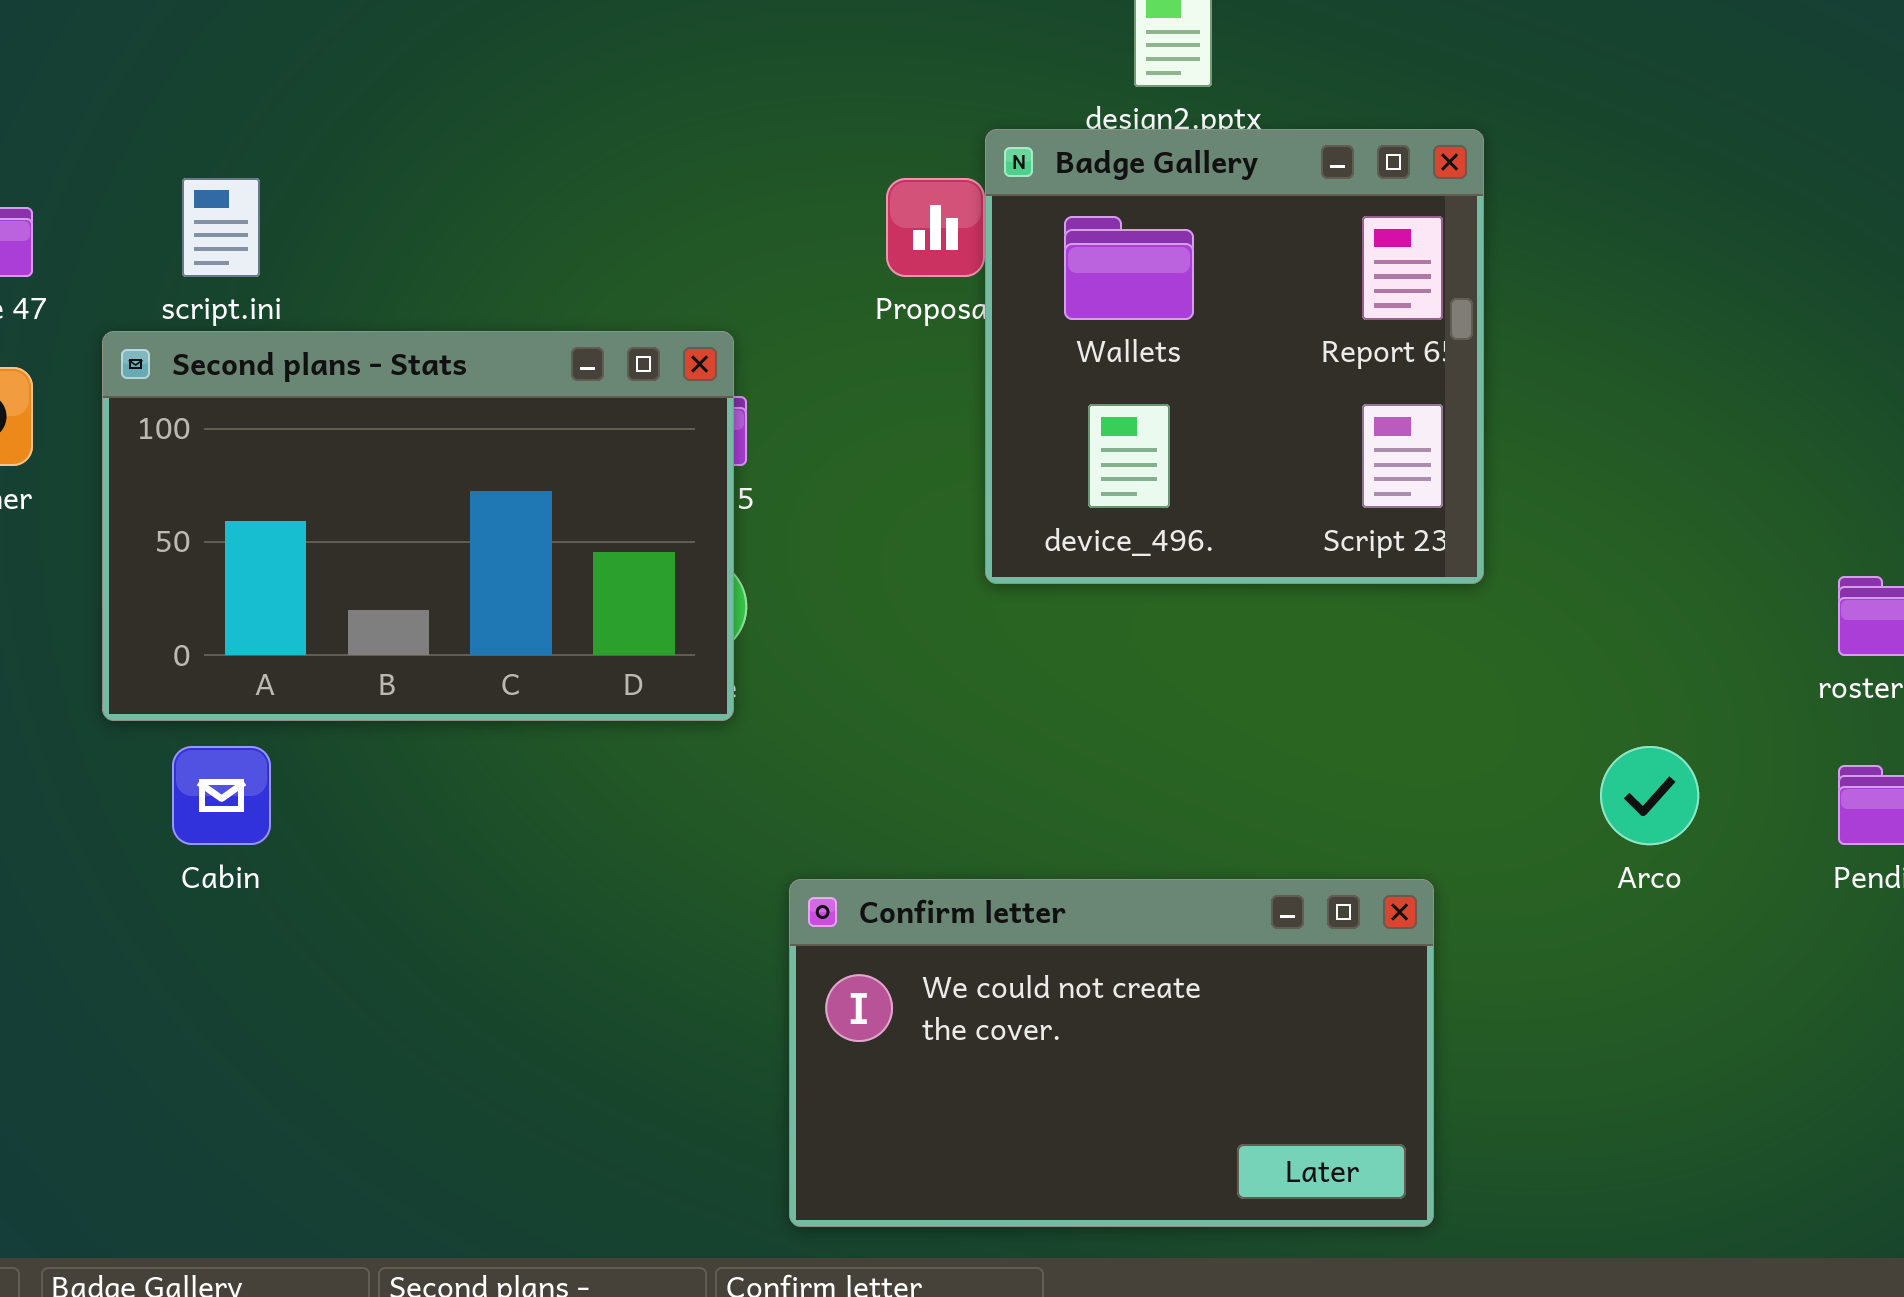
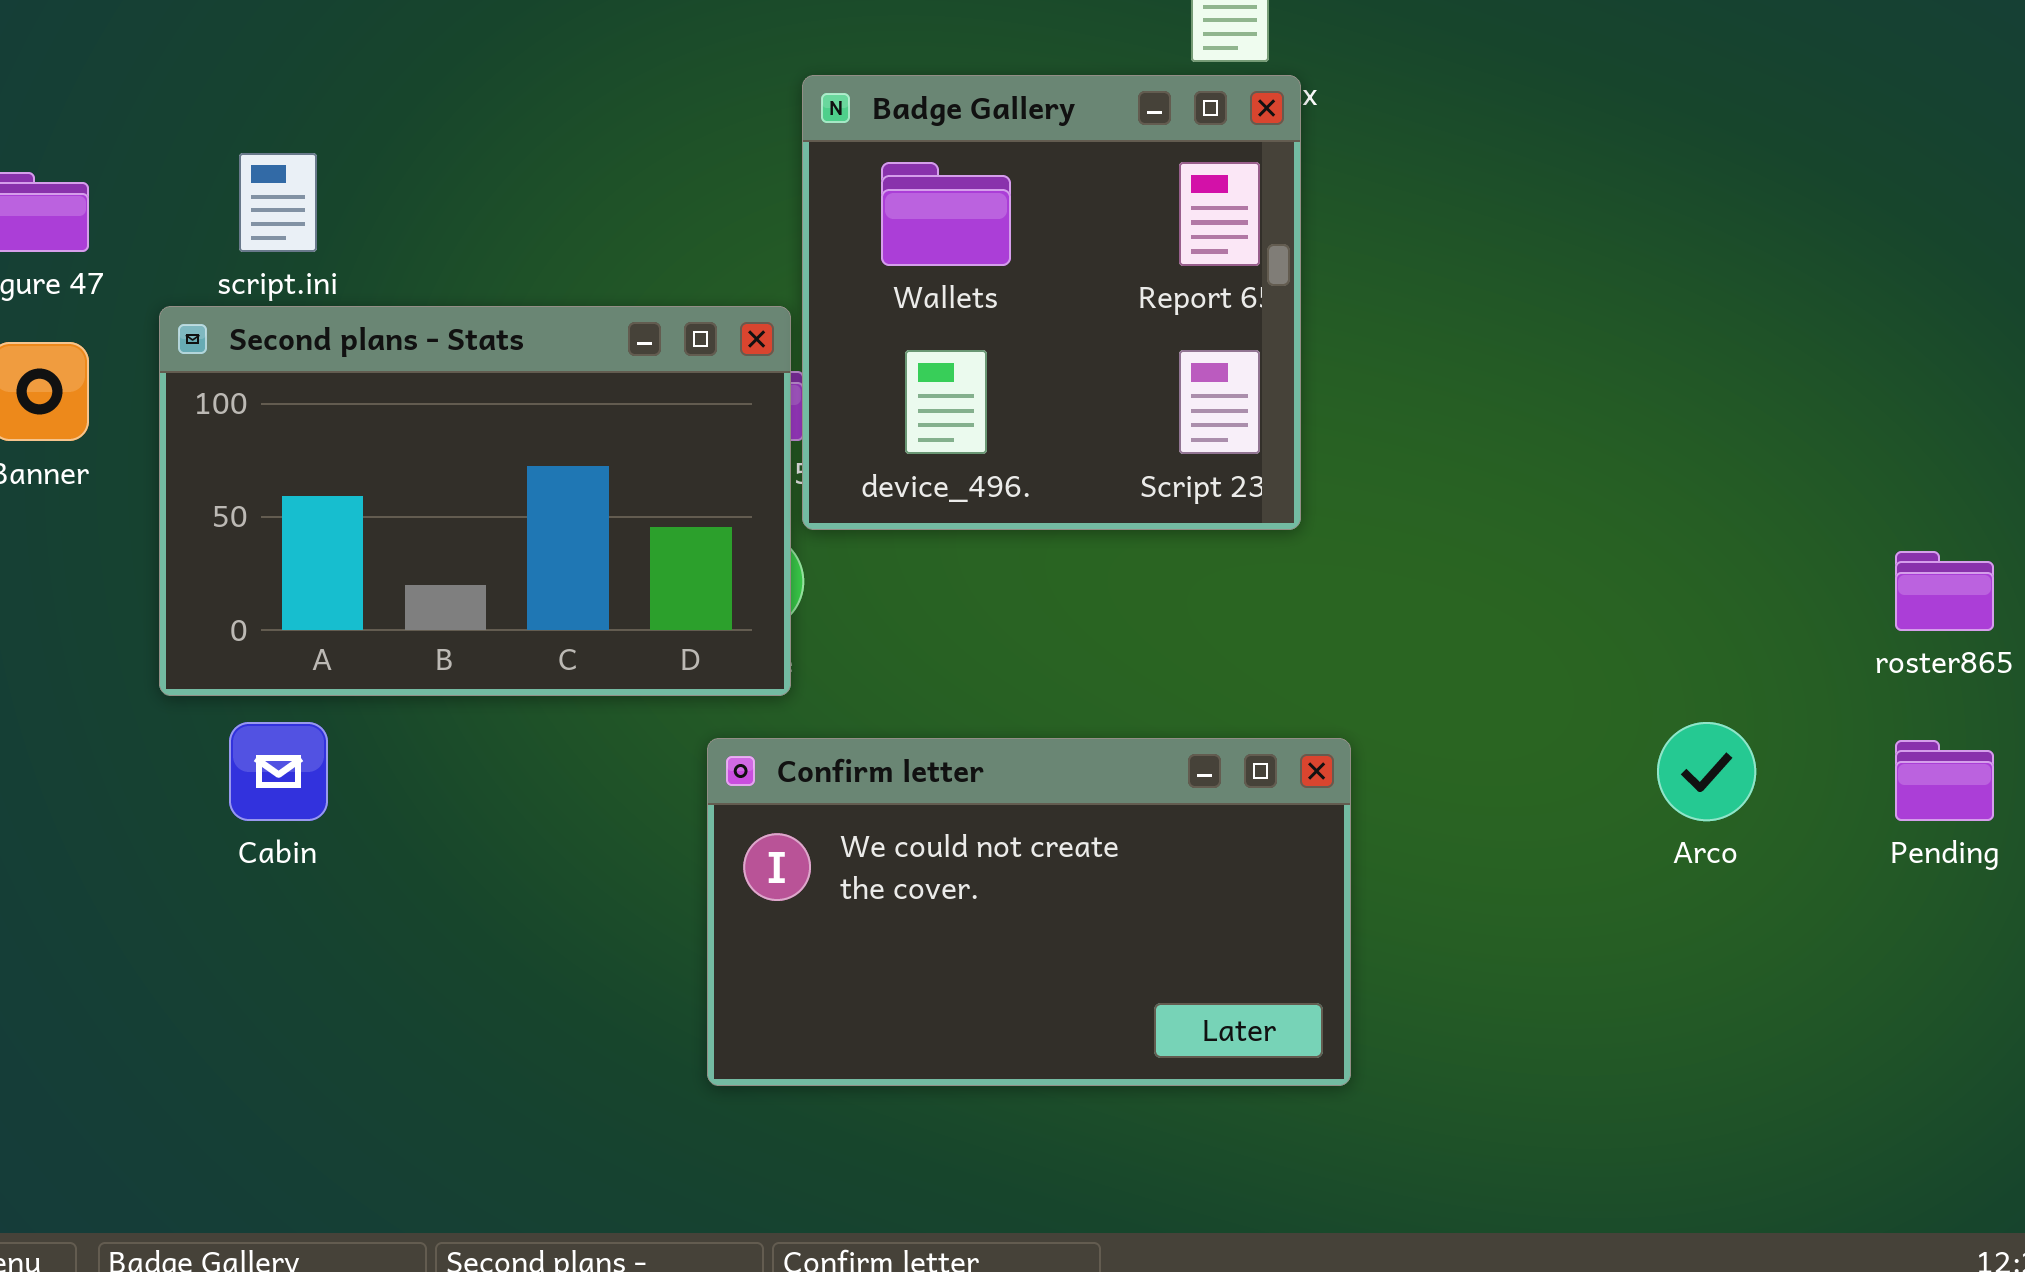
Badge Gallery: [985,129,1484,584] -> [802,75,1301,530], moved
Confirm letter: [789,879,1434,1227] -> [707,738,1351,1086], moved

